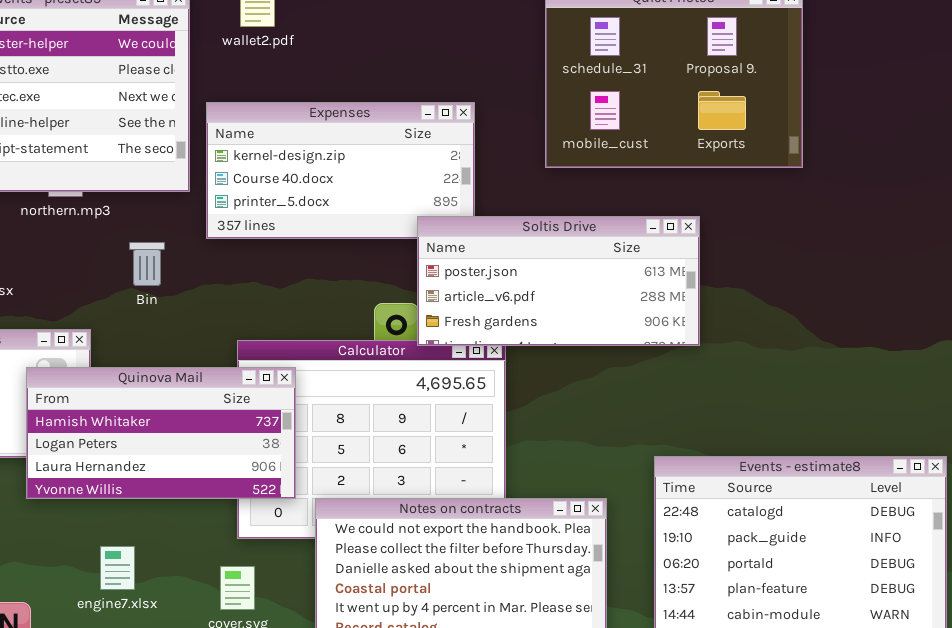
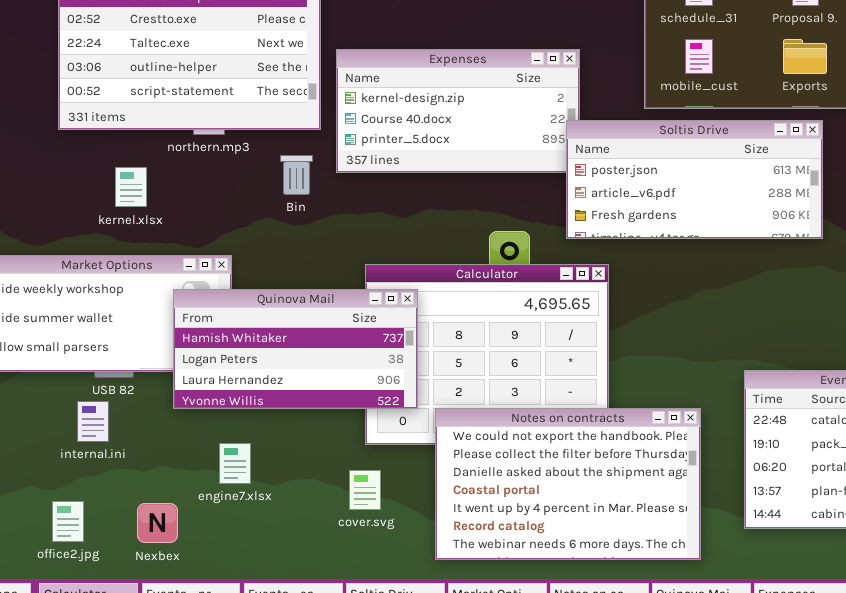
Soltis Drive: [417,216,700,346] -> [566,120,823,239], moved
Bin: [129,242,165,286] -> [280,155,313,195], moved
engine7.xlsx: [100,546,135,590] -> [219,443,251,484], moved

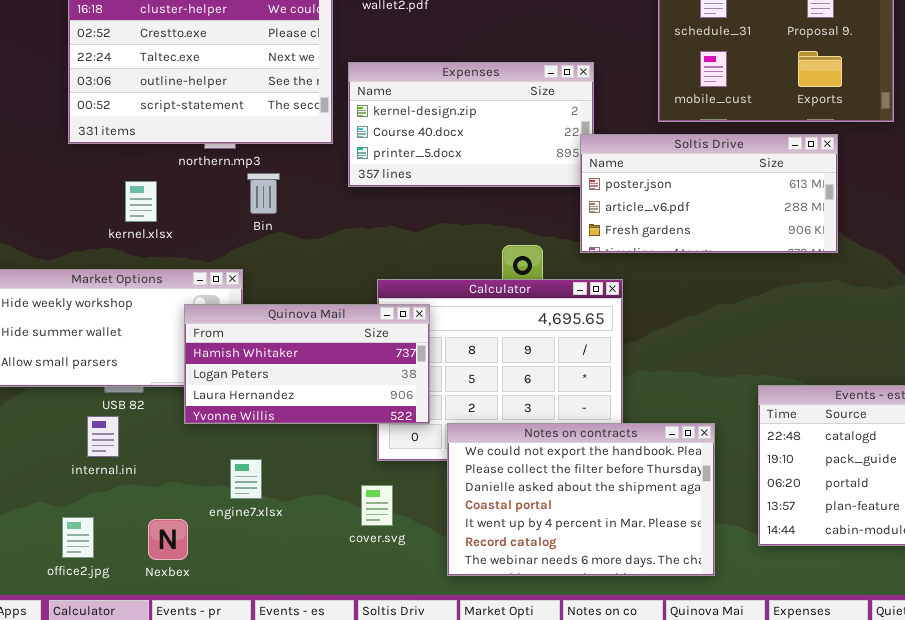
Bin: [280,155,313,195] -> [247,173,280,214], moved

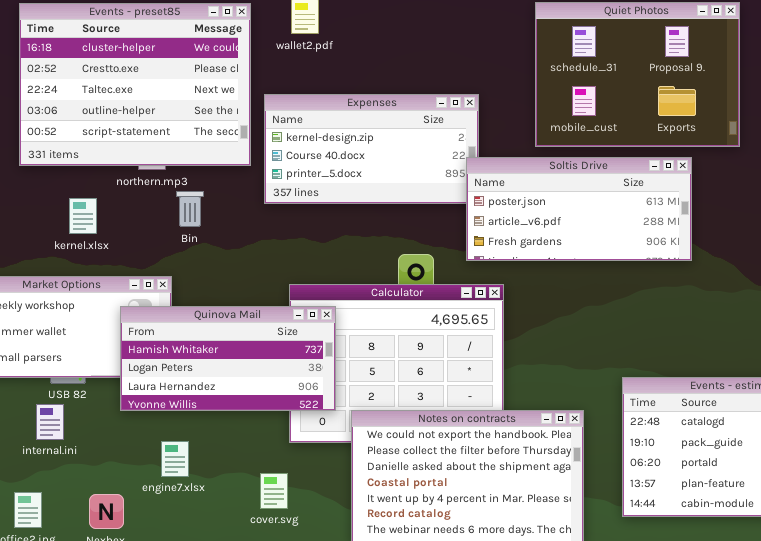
cover.svg: [361,485,393,526] -> [260,473,288,509], moved

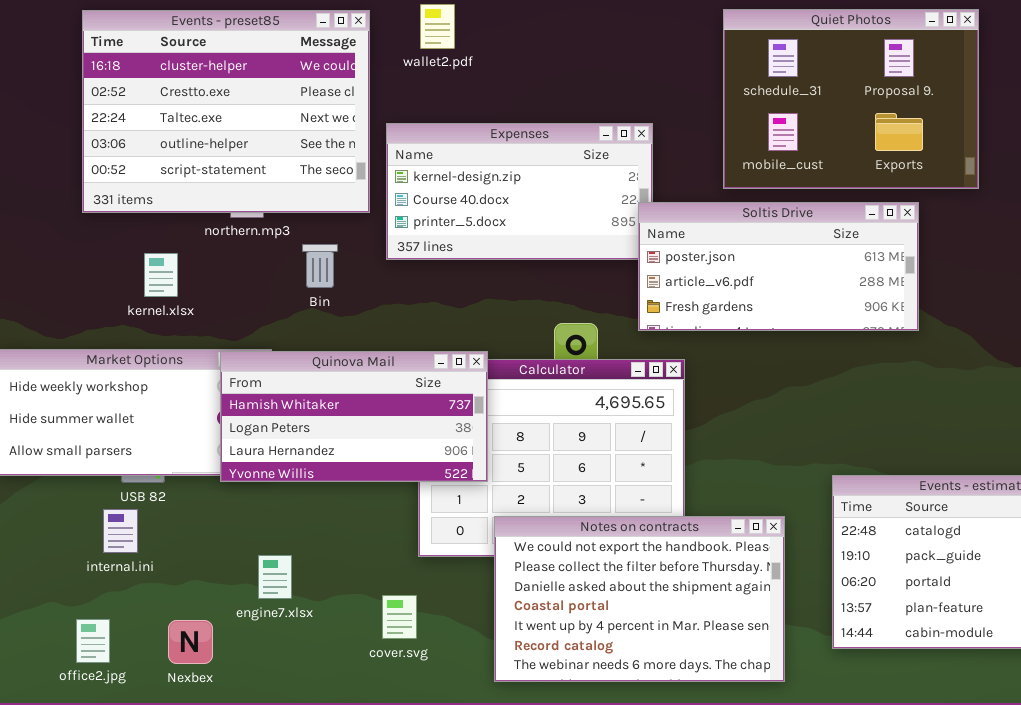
Bin: [176,191,204,227] -> [302,244,338,288], moved
Quinova Mail: [120,306,336,411] -> [220,351,488,482], moved

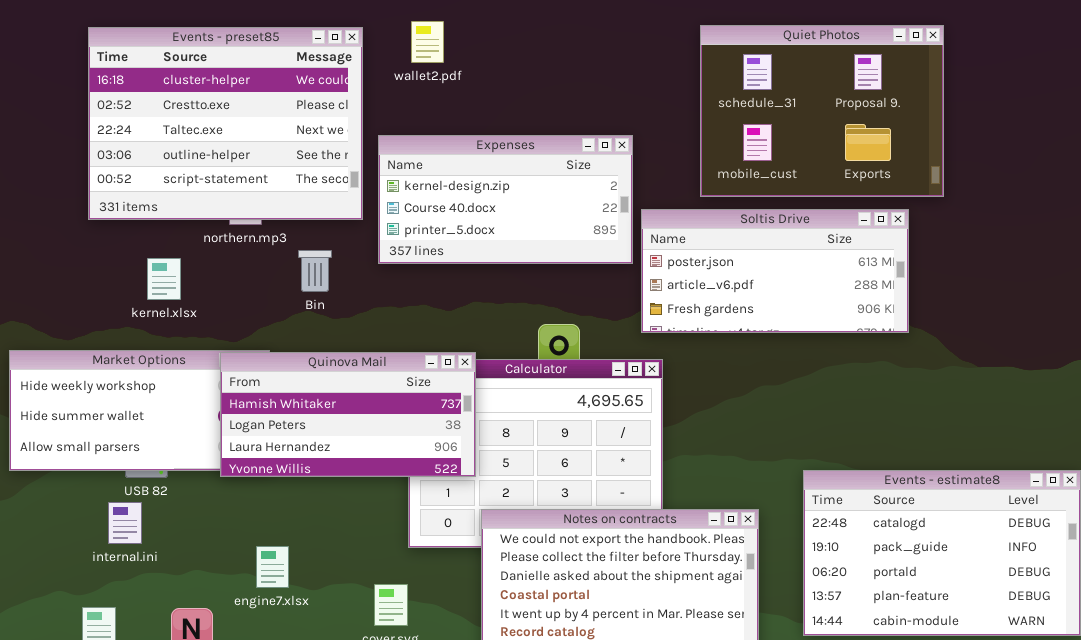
Soltis Drive: [638,202,919,331] -> [641,209,909,333], moved

